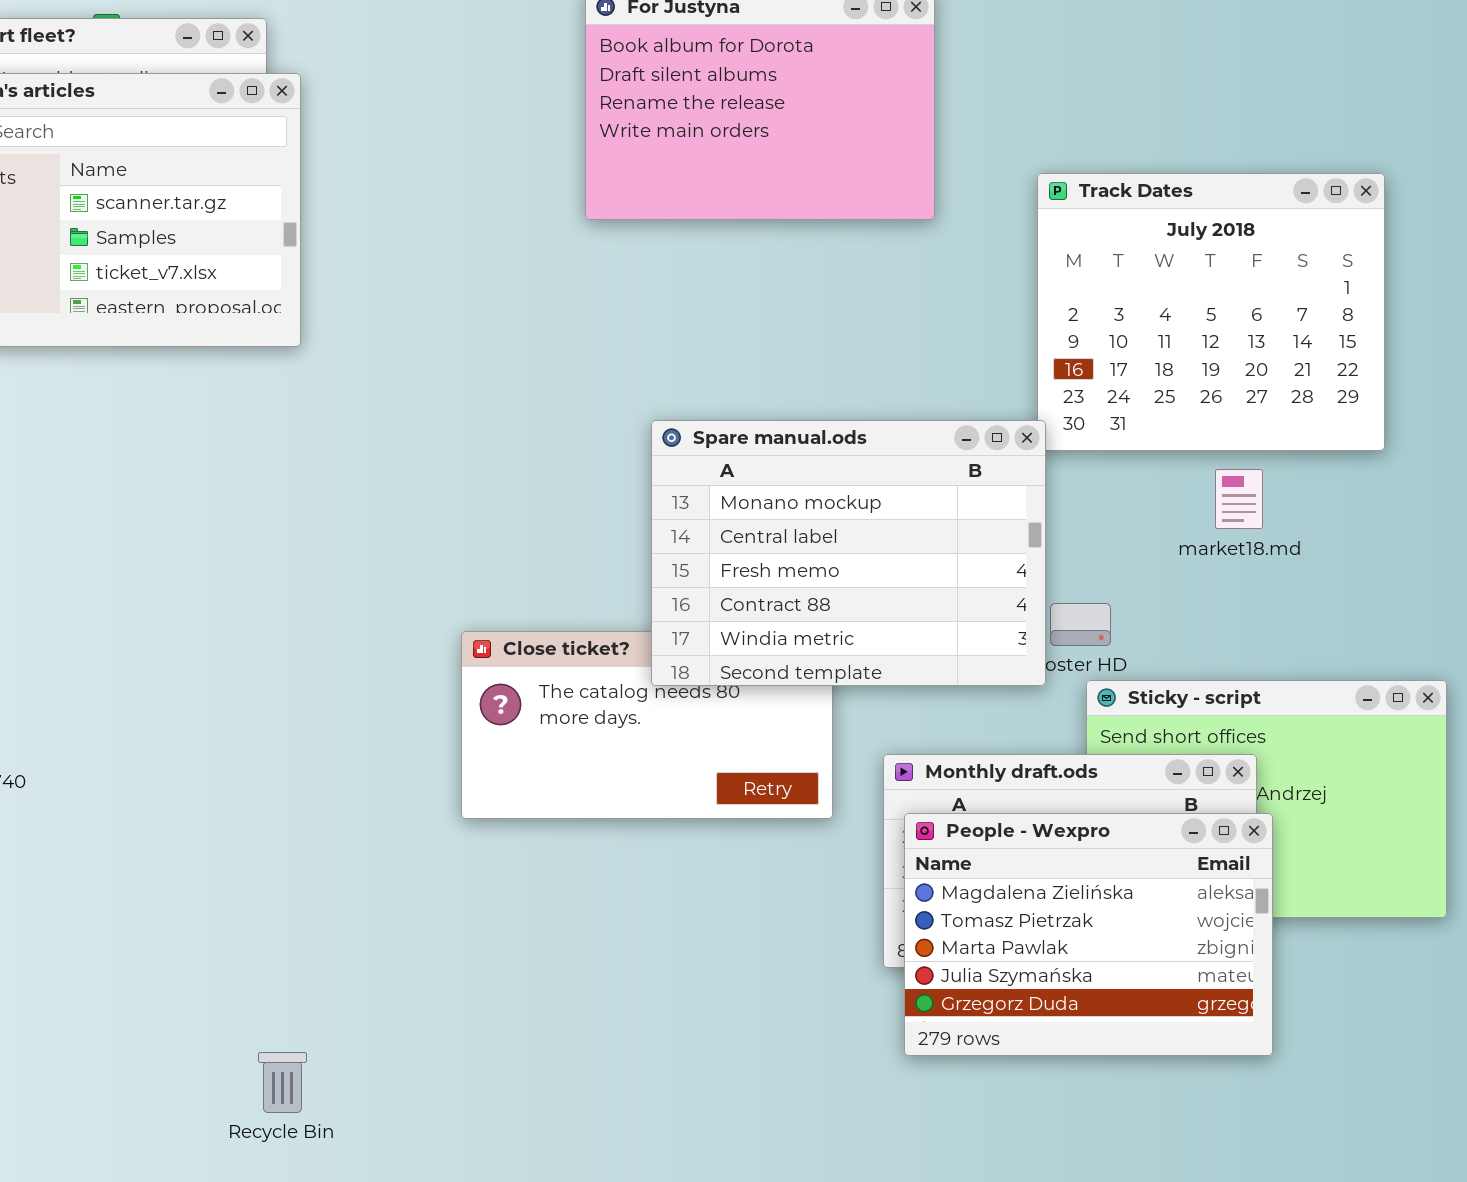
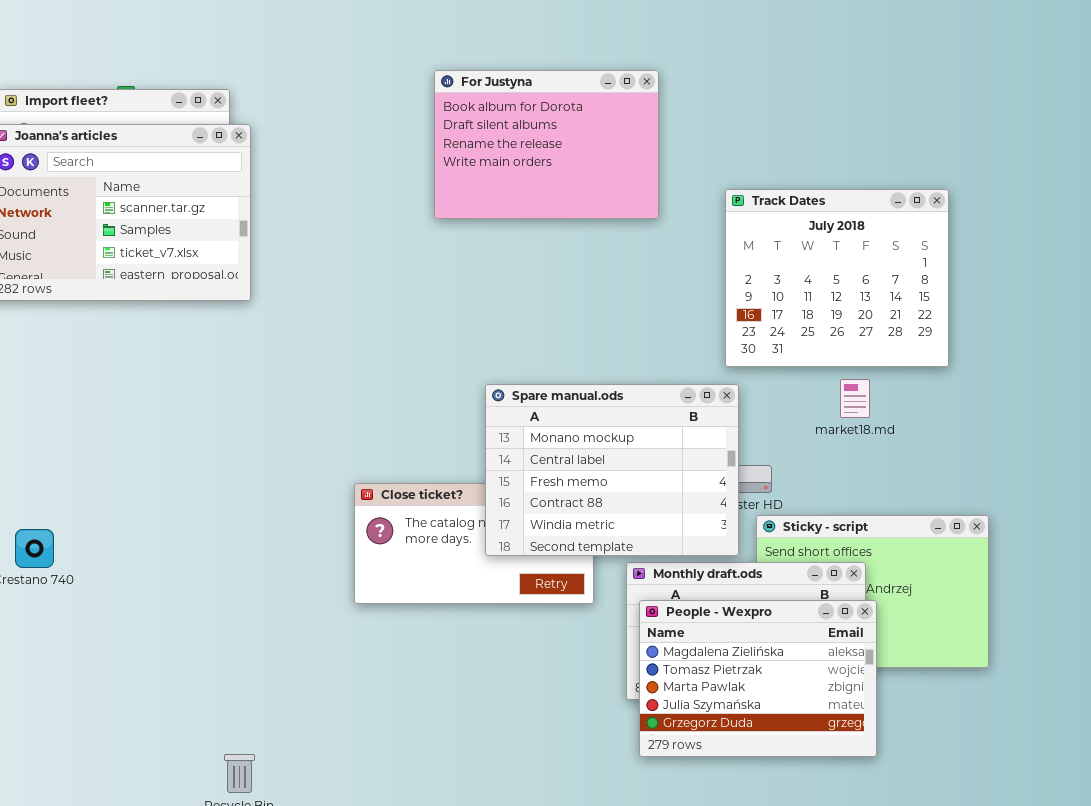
Spare manual.ods: [651,420,1046,686] -> [485,384,739,556], moved

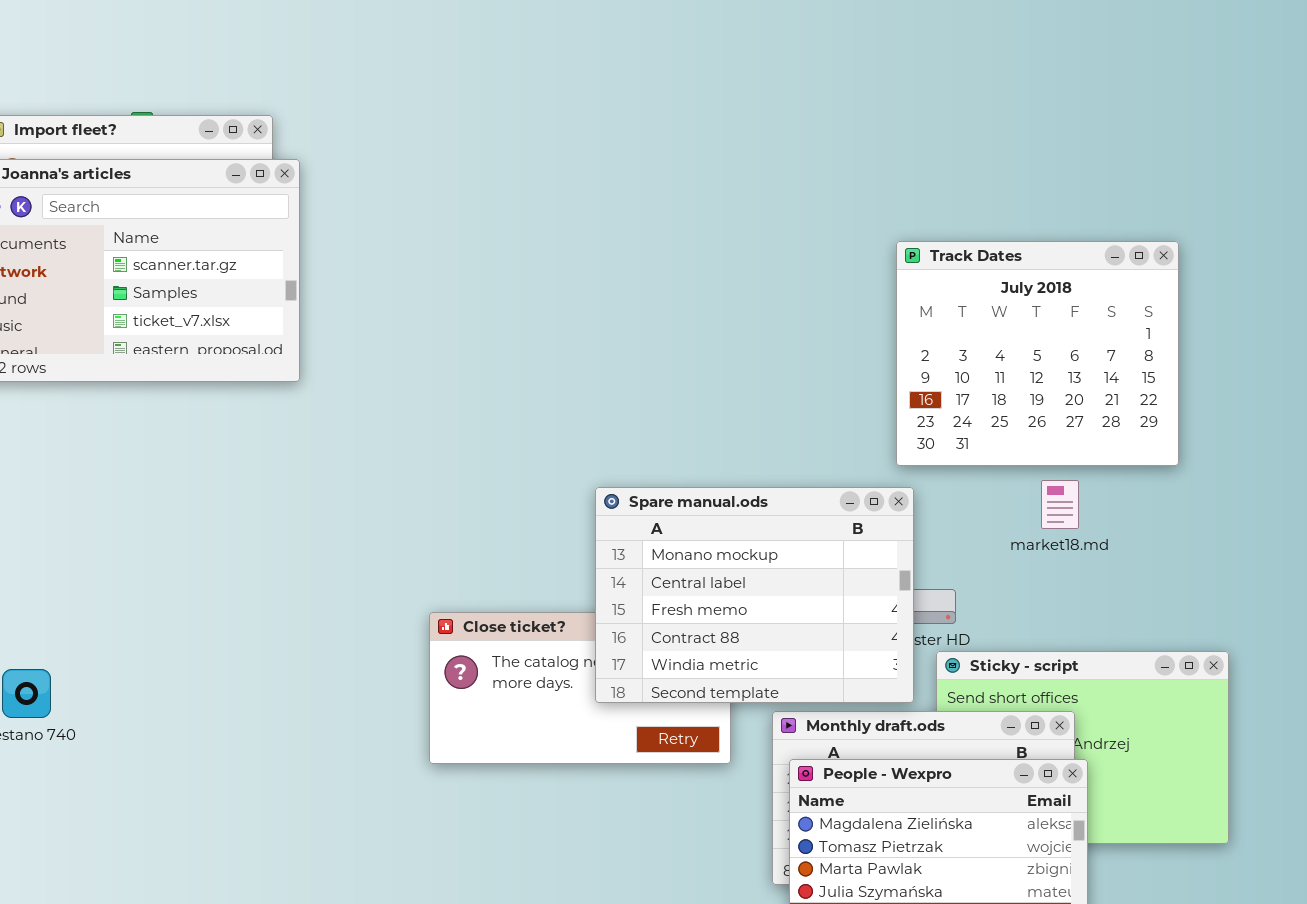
For Justyna: [434,70,659,219] -> none, closed

